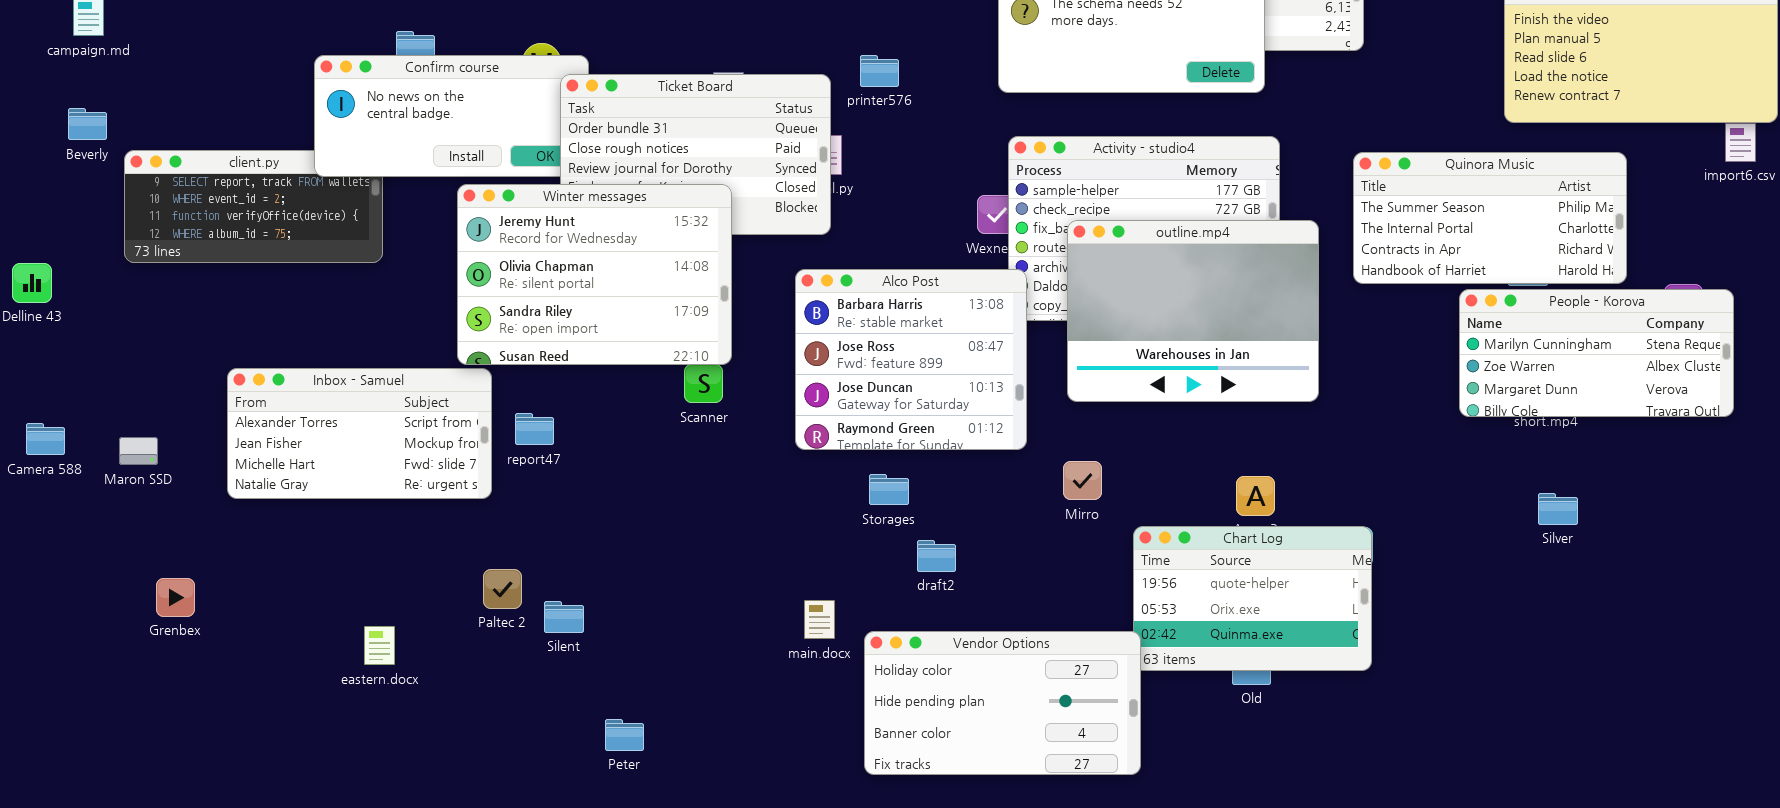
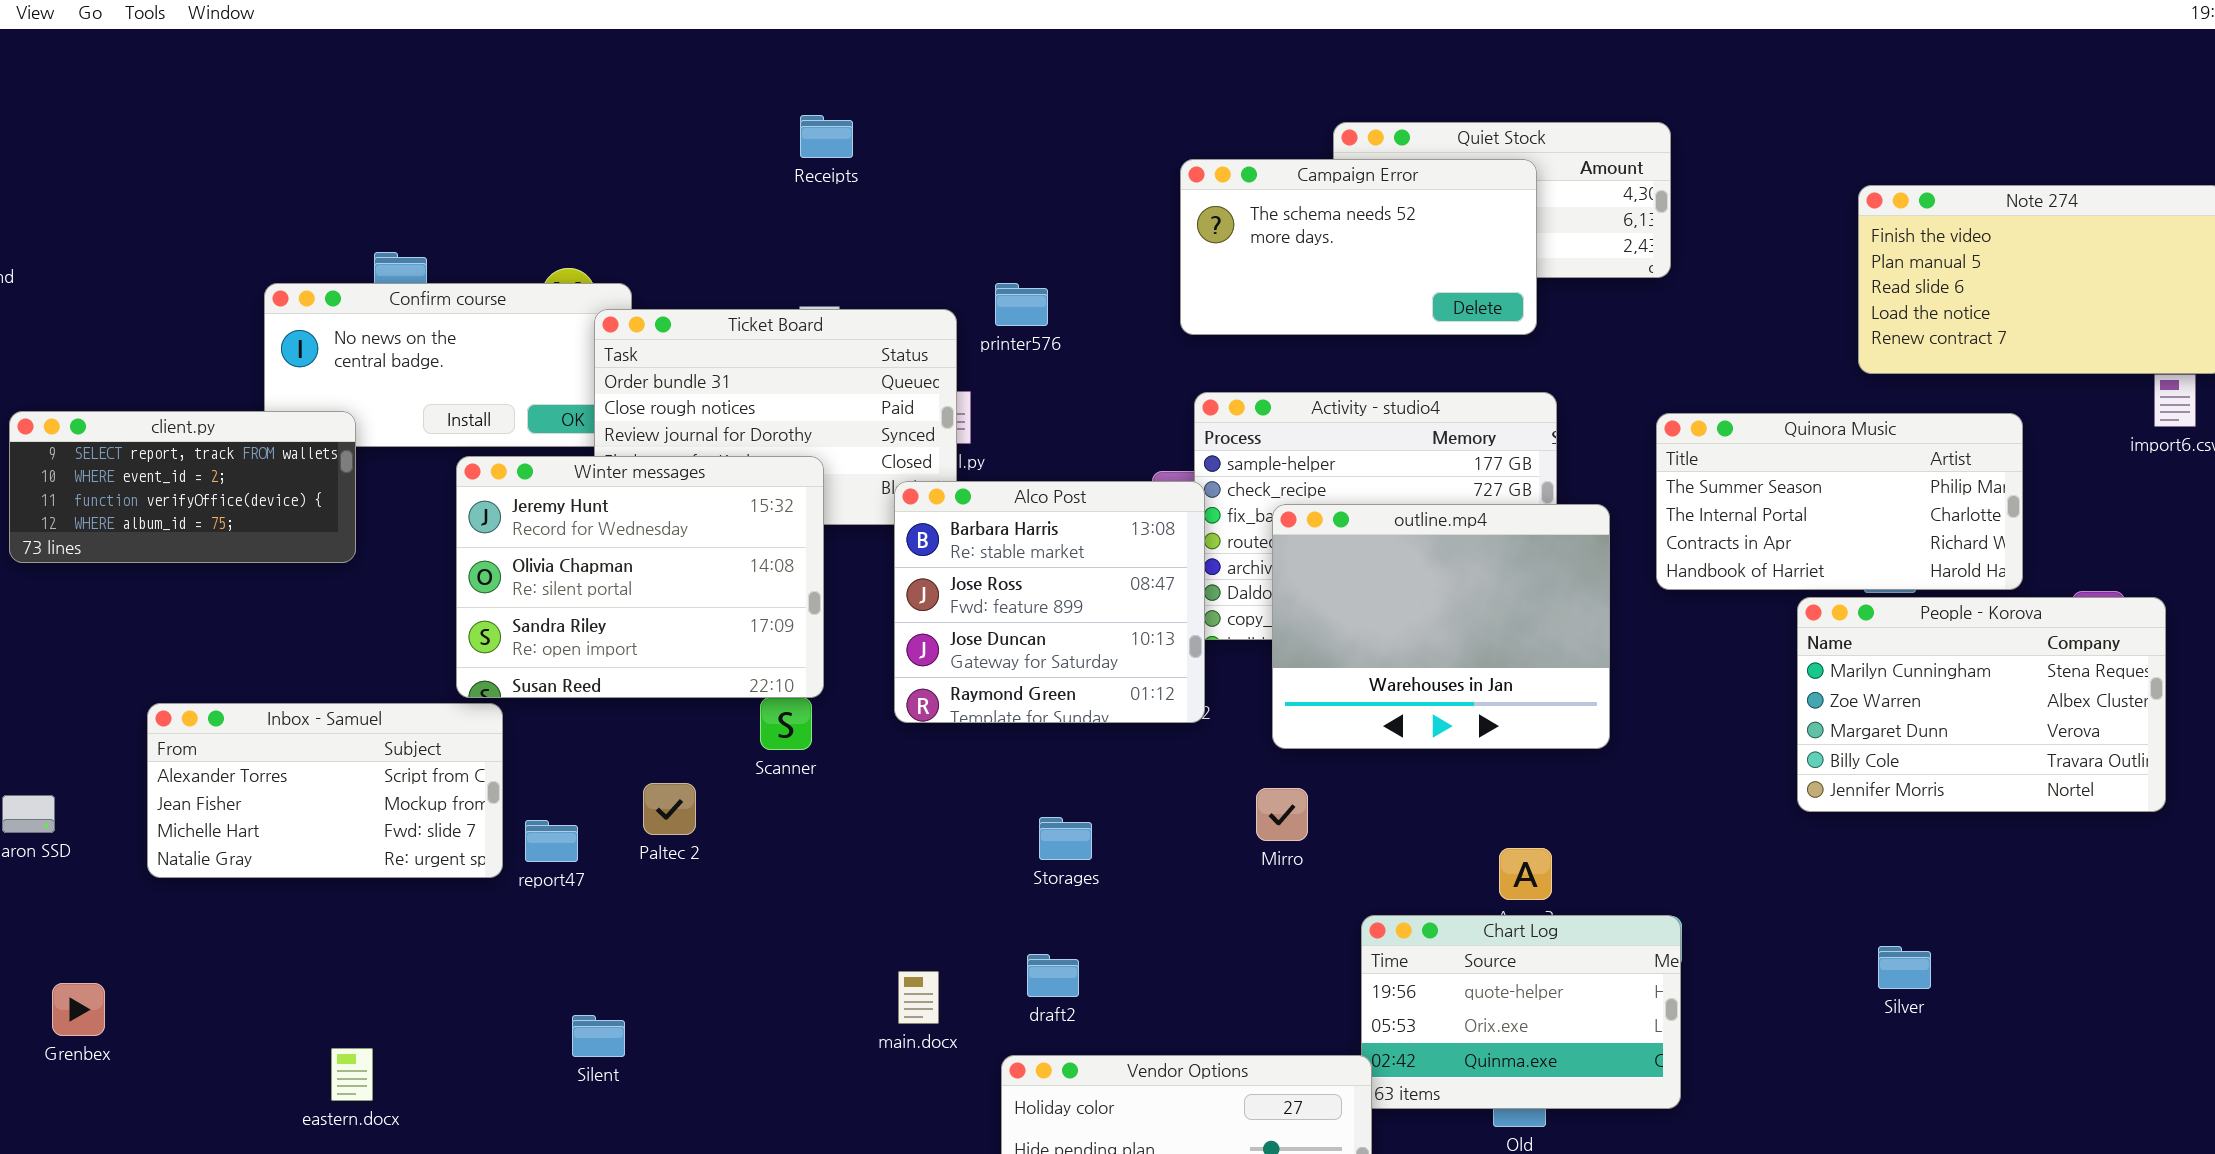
client.py: [124,150,383,263] -> [9,411,356,563], raised
Alco Post: [795,269,1027,450] -> [894,481,1205,723], moved
People - Korova: [1459,289,1734,417] -> [1797,597,2166,812], resized
report47: [515,413,554,445] -> [525,820,578,862], moved
Mirro: [1063,461,1102,500] -> [1256,788,1308,841], moved
Storages: [869,474,909,505] -> [1039,817,1092,860], moved
Silver: [1538,493,1578,525] -> [1878,946,1931,989], moved
draft2: [917,540,956,572] -> [1027,954,1079,997], moved
Paltec 2: [483,569,522,609] -> [643,783,696,835], moved
main.docx: [804,600,835,639] -> [898,971,939,1024], moved

